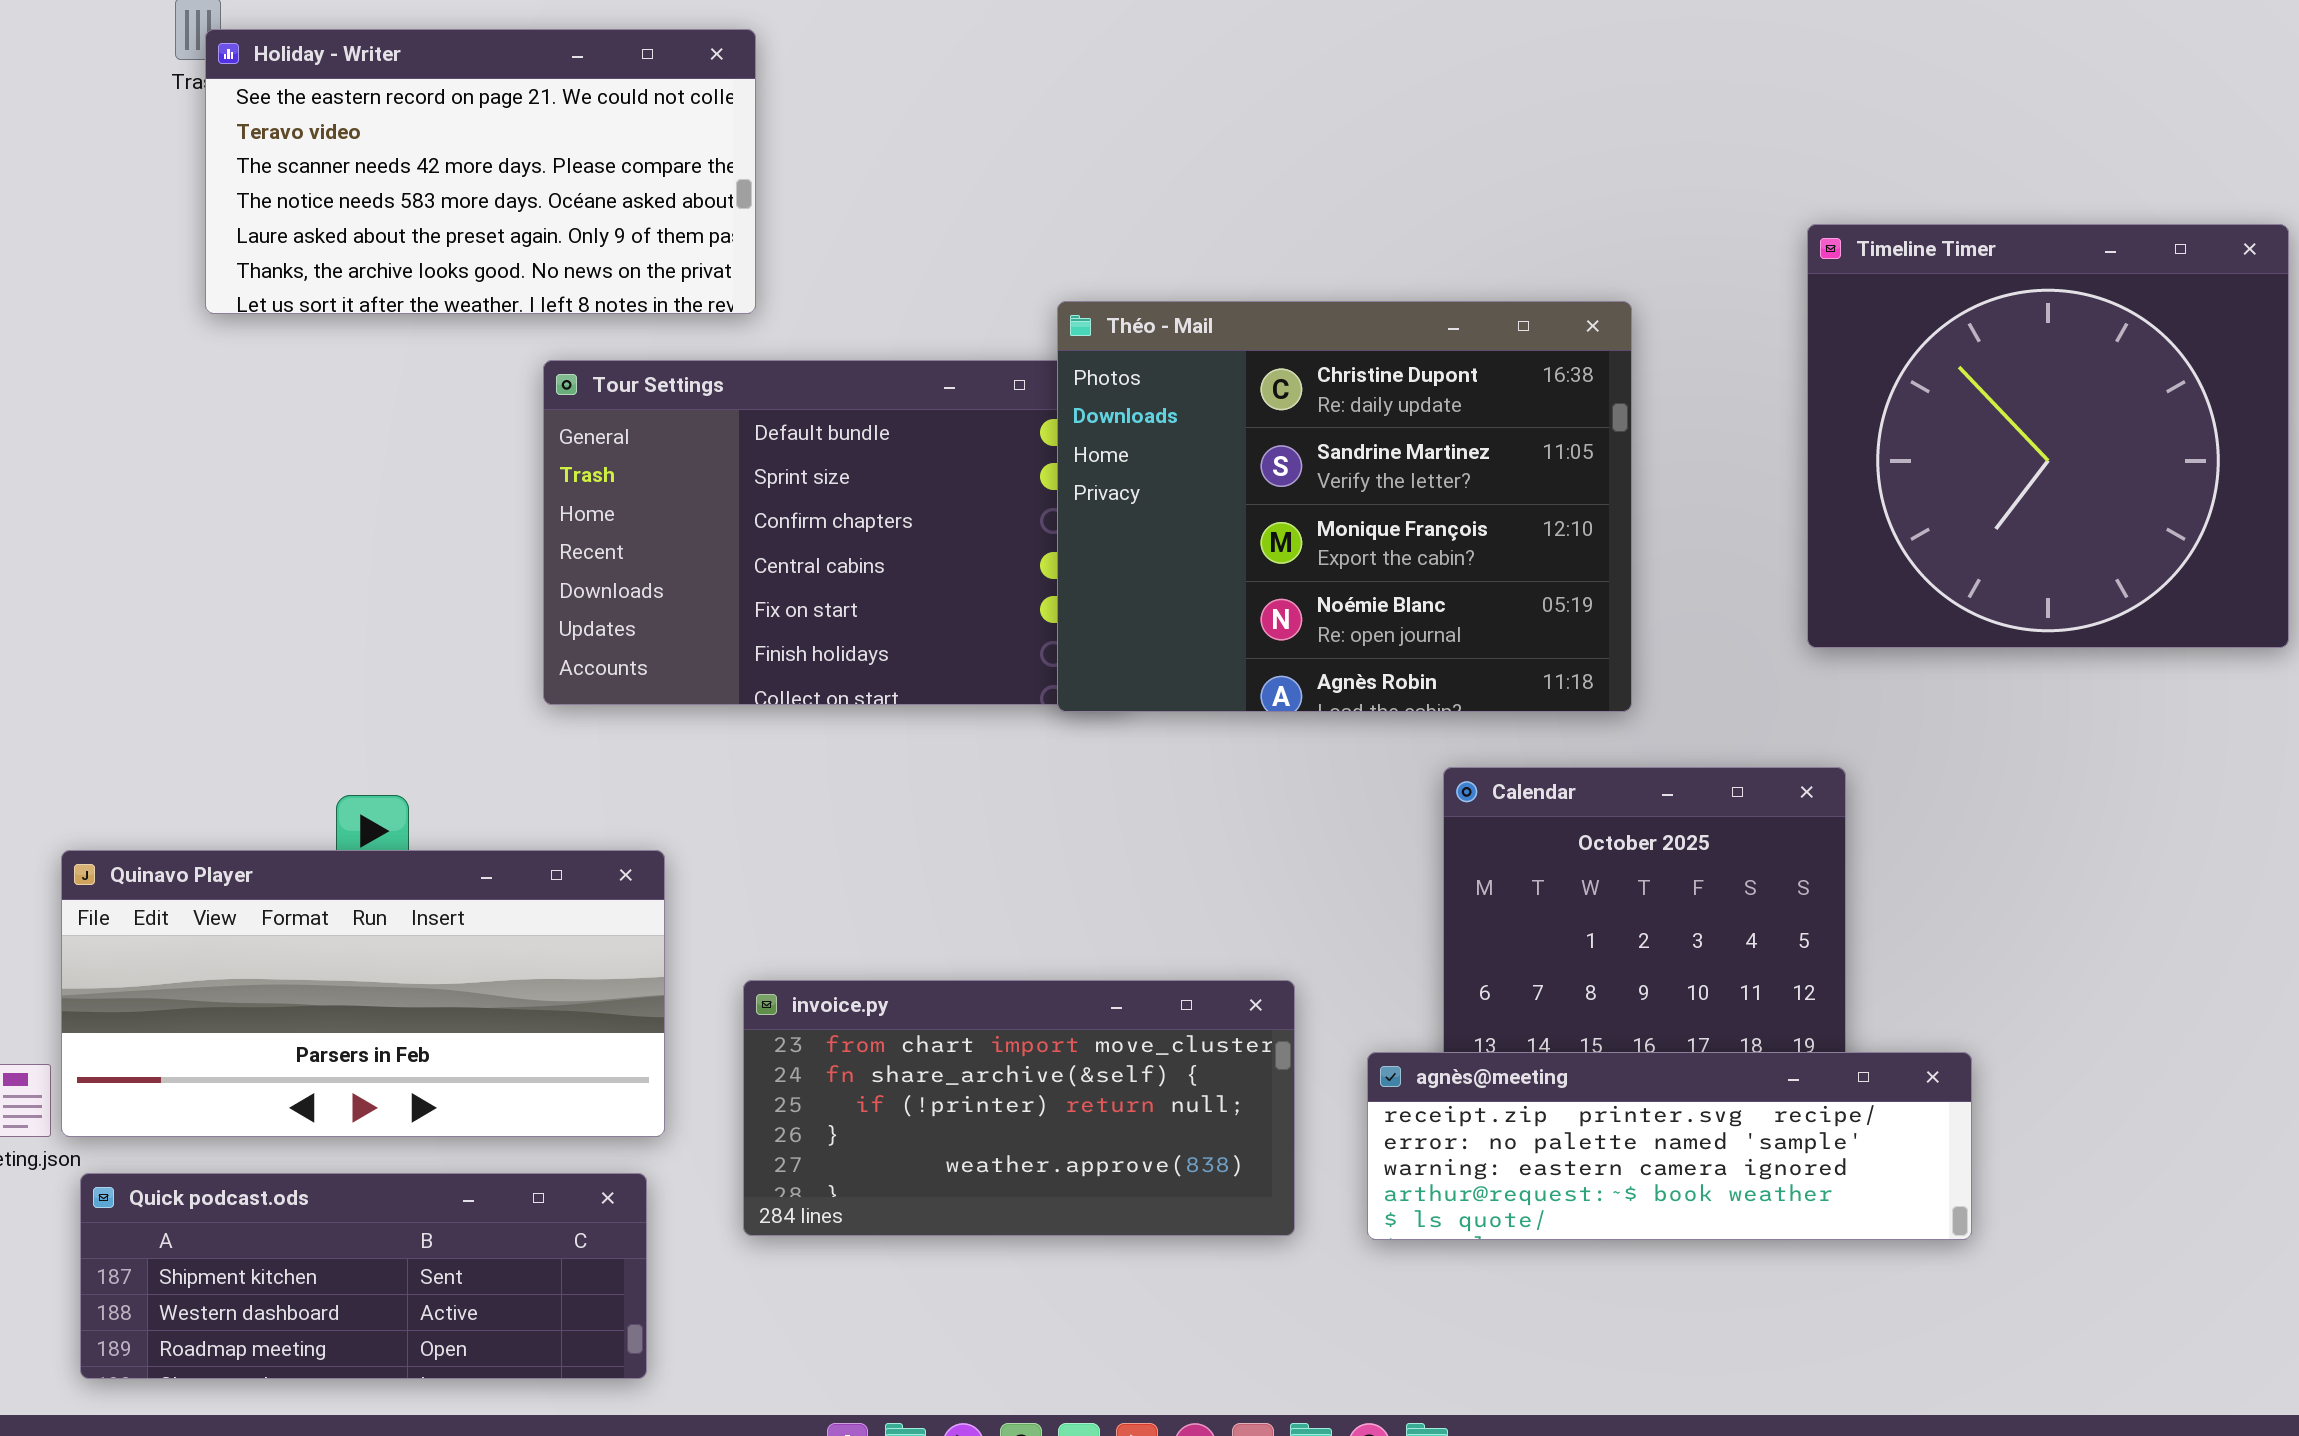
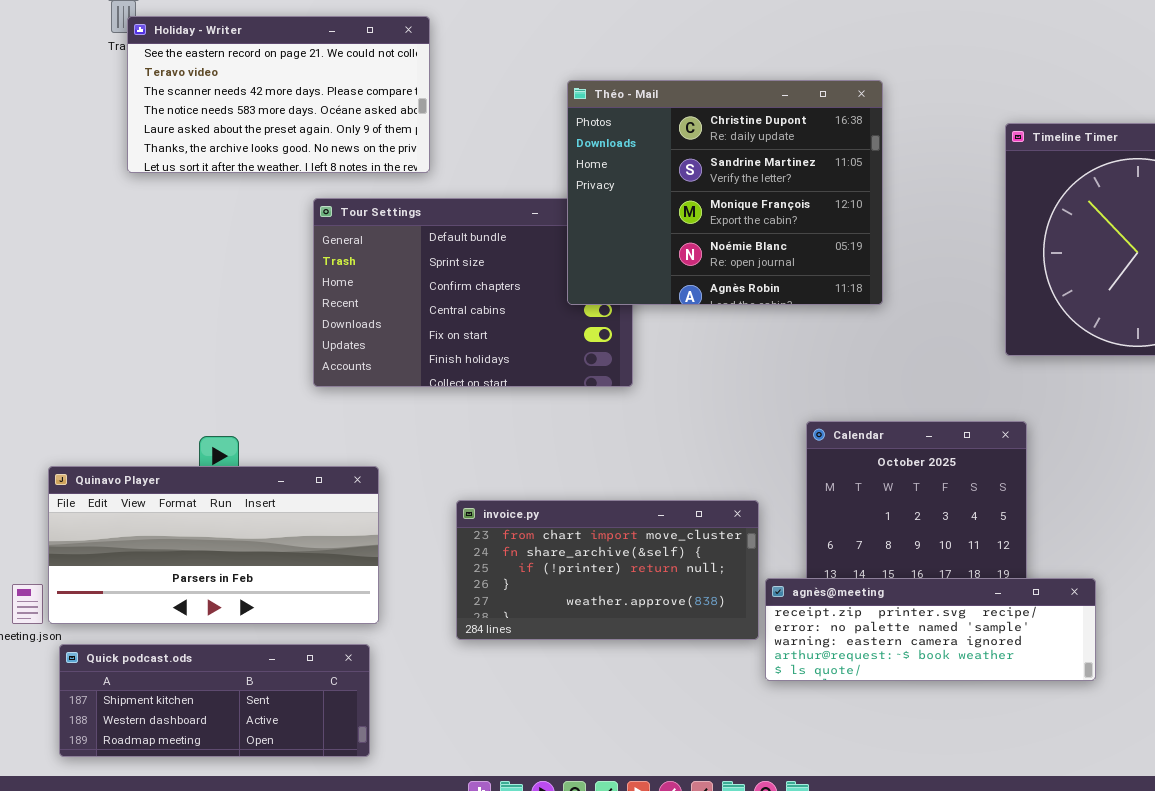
Théo - Mail: [1057,301,1632,712] -> [567,80,883,305], moved
invoice.py: [743,980,1295,1236] -> [456,500,759,640], moved

